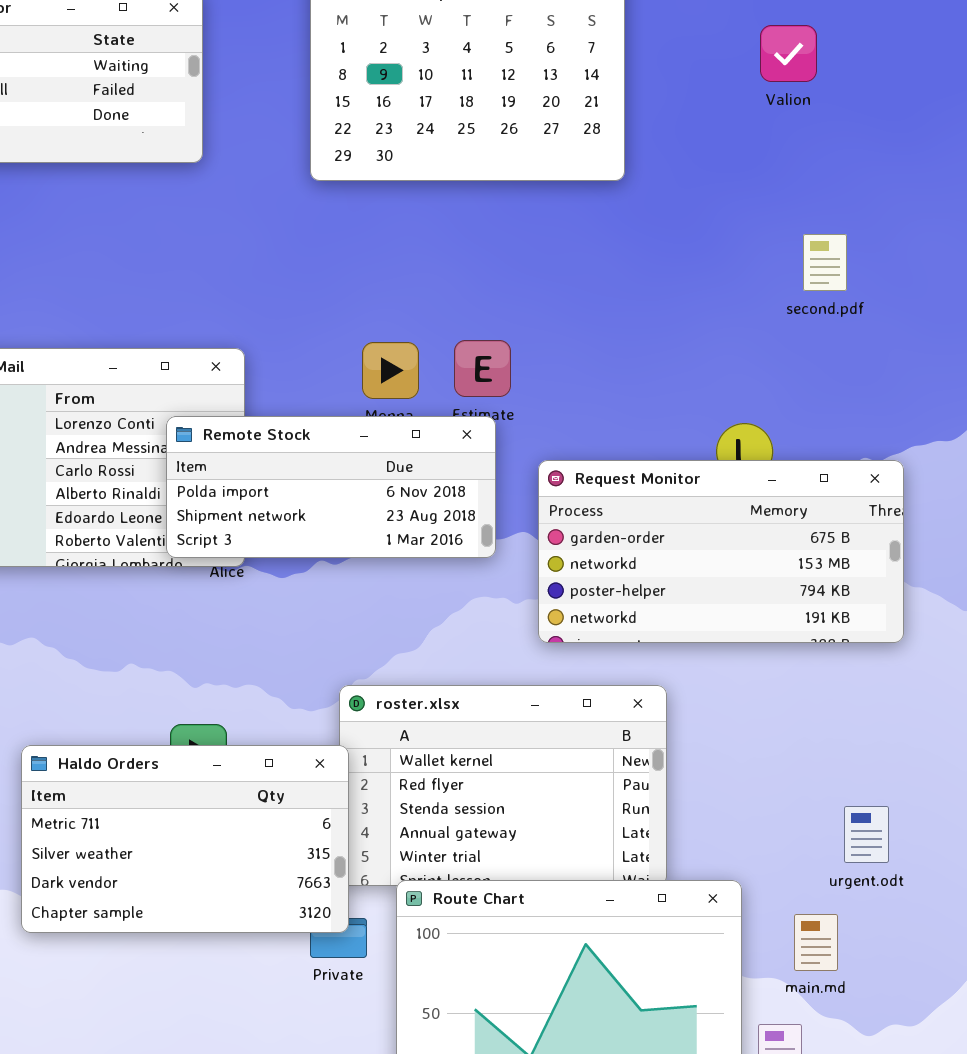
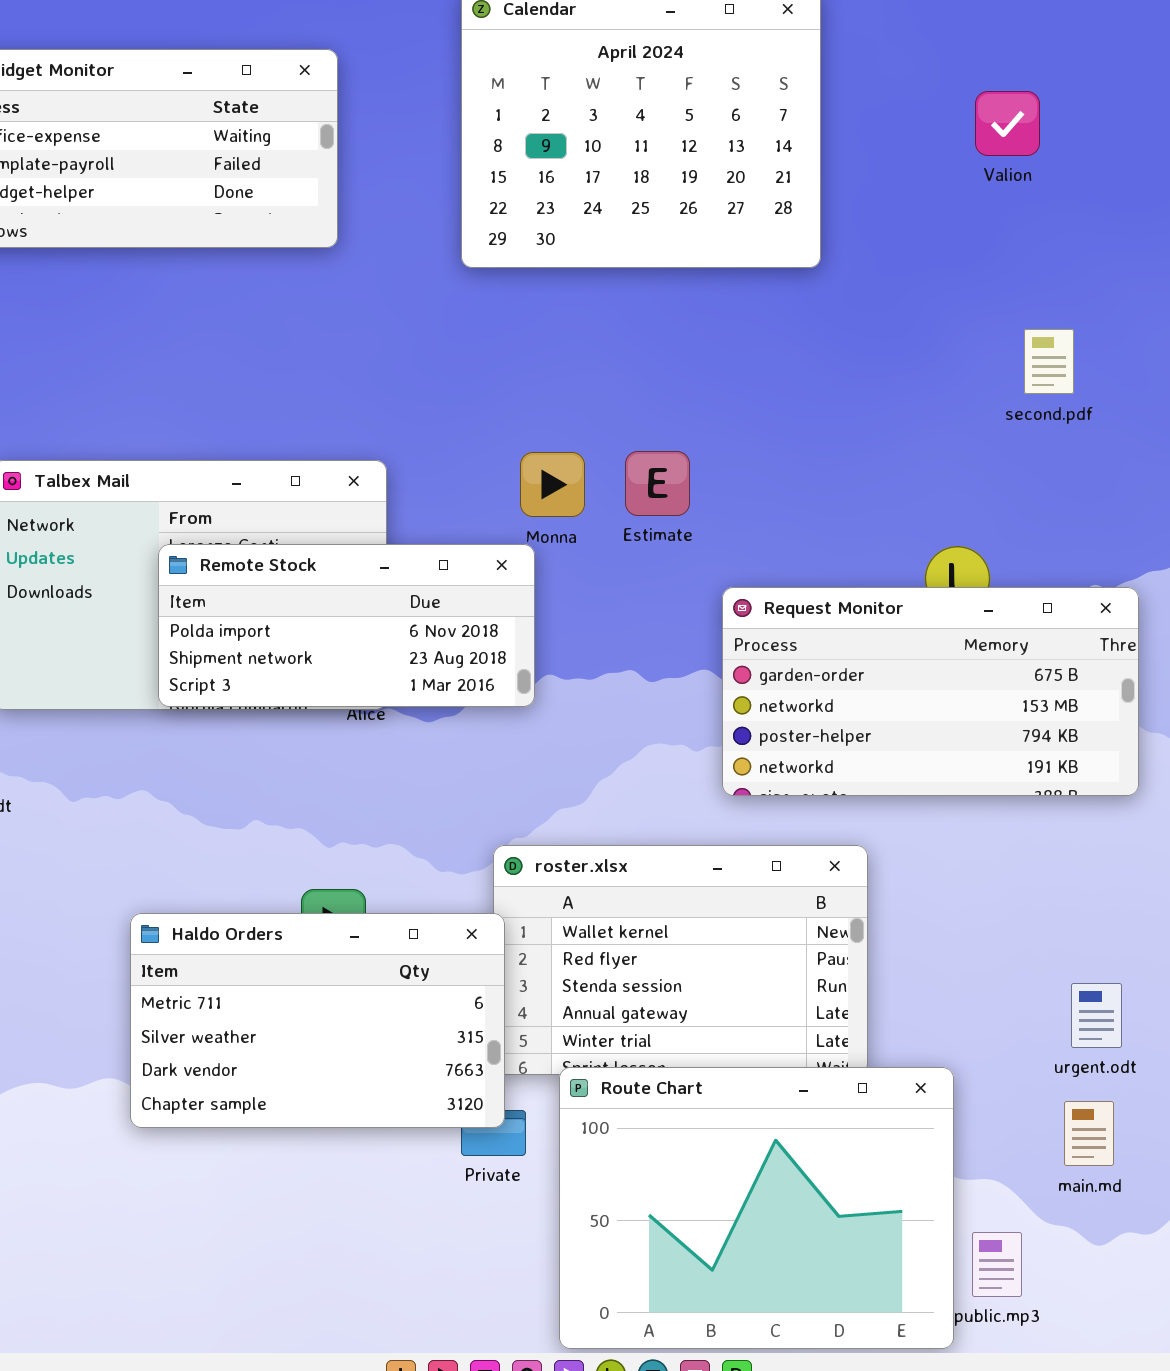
Remote Stock: [166,416,496,558] -> [158,544,535,707], moved
main.md: [794,914,838,971] -> [1064,1101,1114,1166], moved

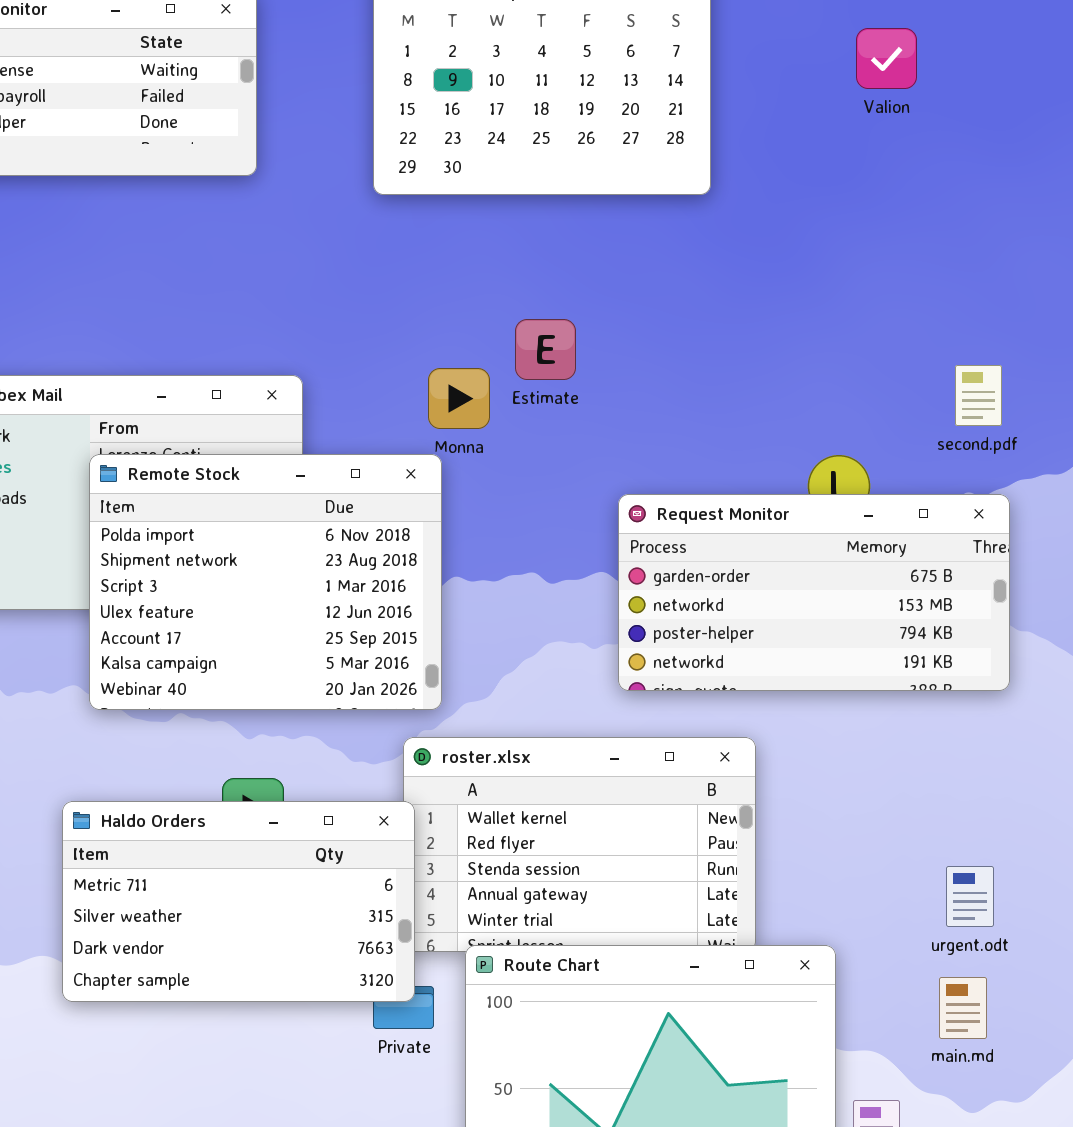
second.pdf: [1024,329,1074,394] -> [955,365,1002,426], moved
Estimate: [625,451,690,516] -> [515,319,576,380], moved
Remote Stock: [158,544,535,707] -> [89,454,442,710], resized

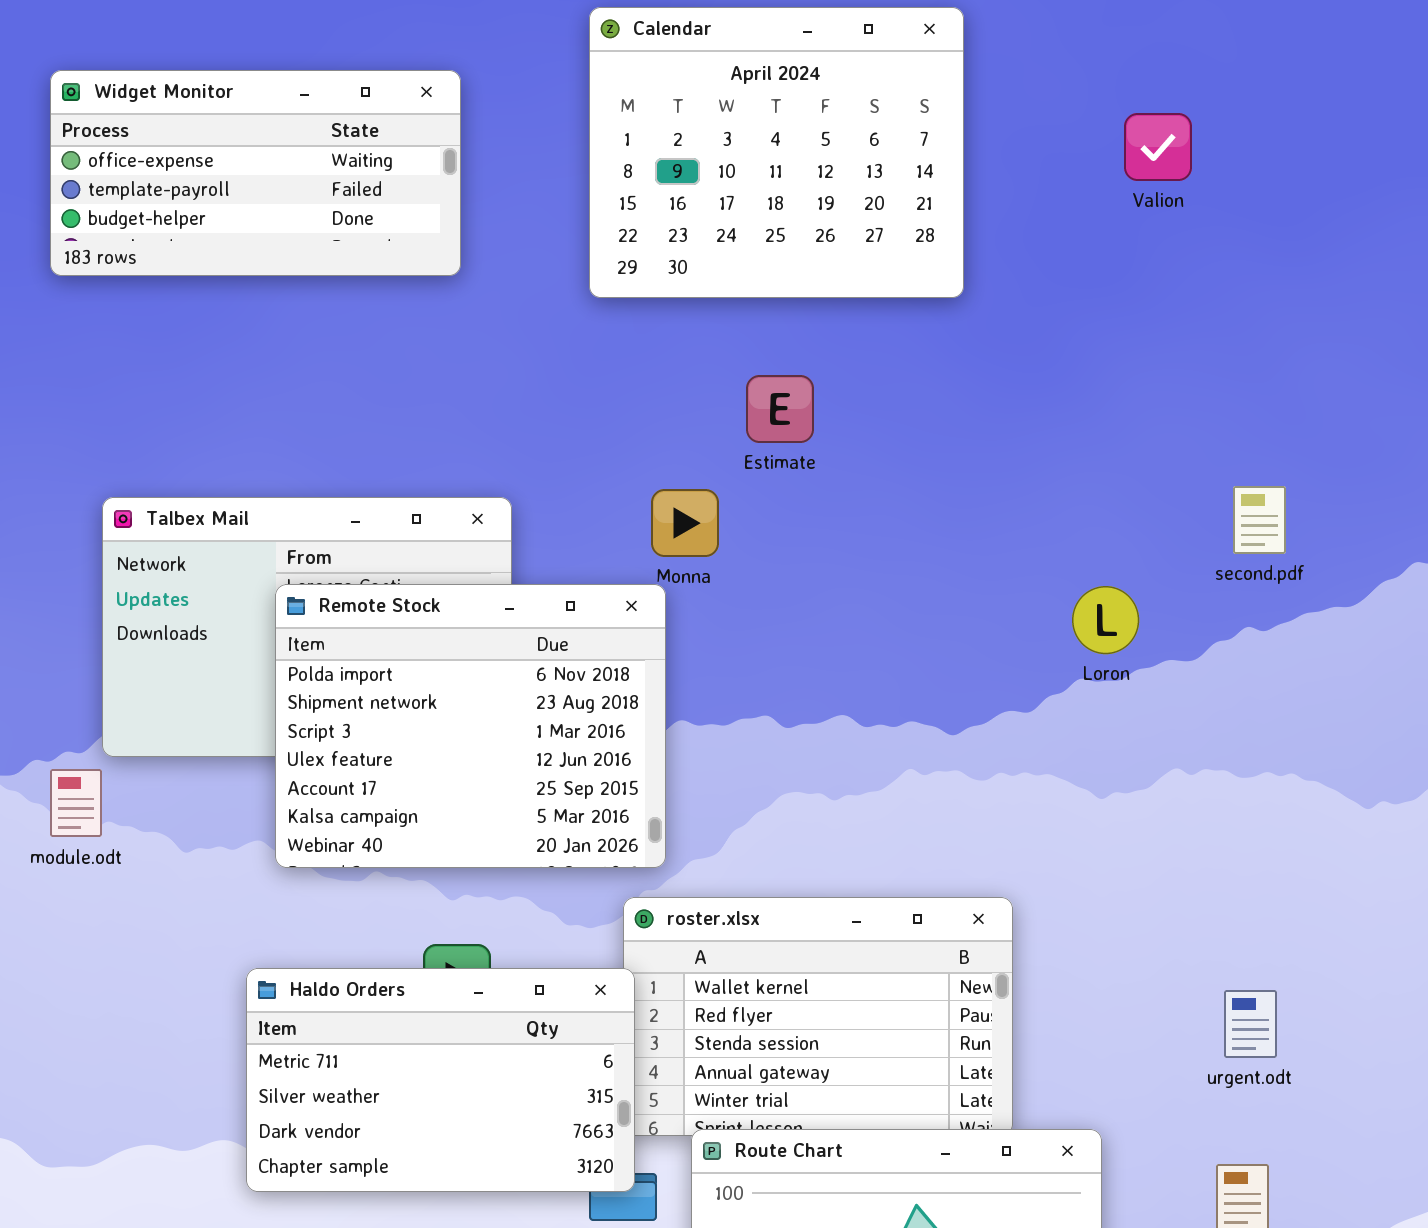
Estimate: [515,319,576,380] -> [746,375,814,443], moved
Request Monitor: [618,494,1010,691] -> none, closed
urgent.odt: [946,866,994,927] -> [1224,990,1277,1058], moved

